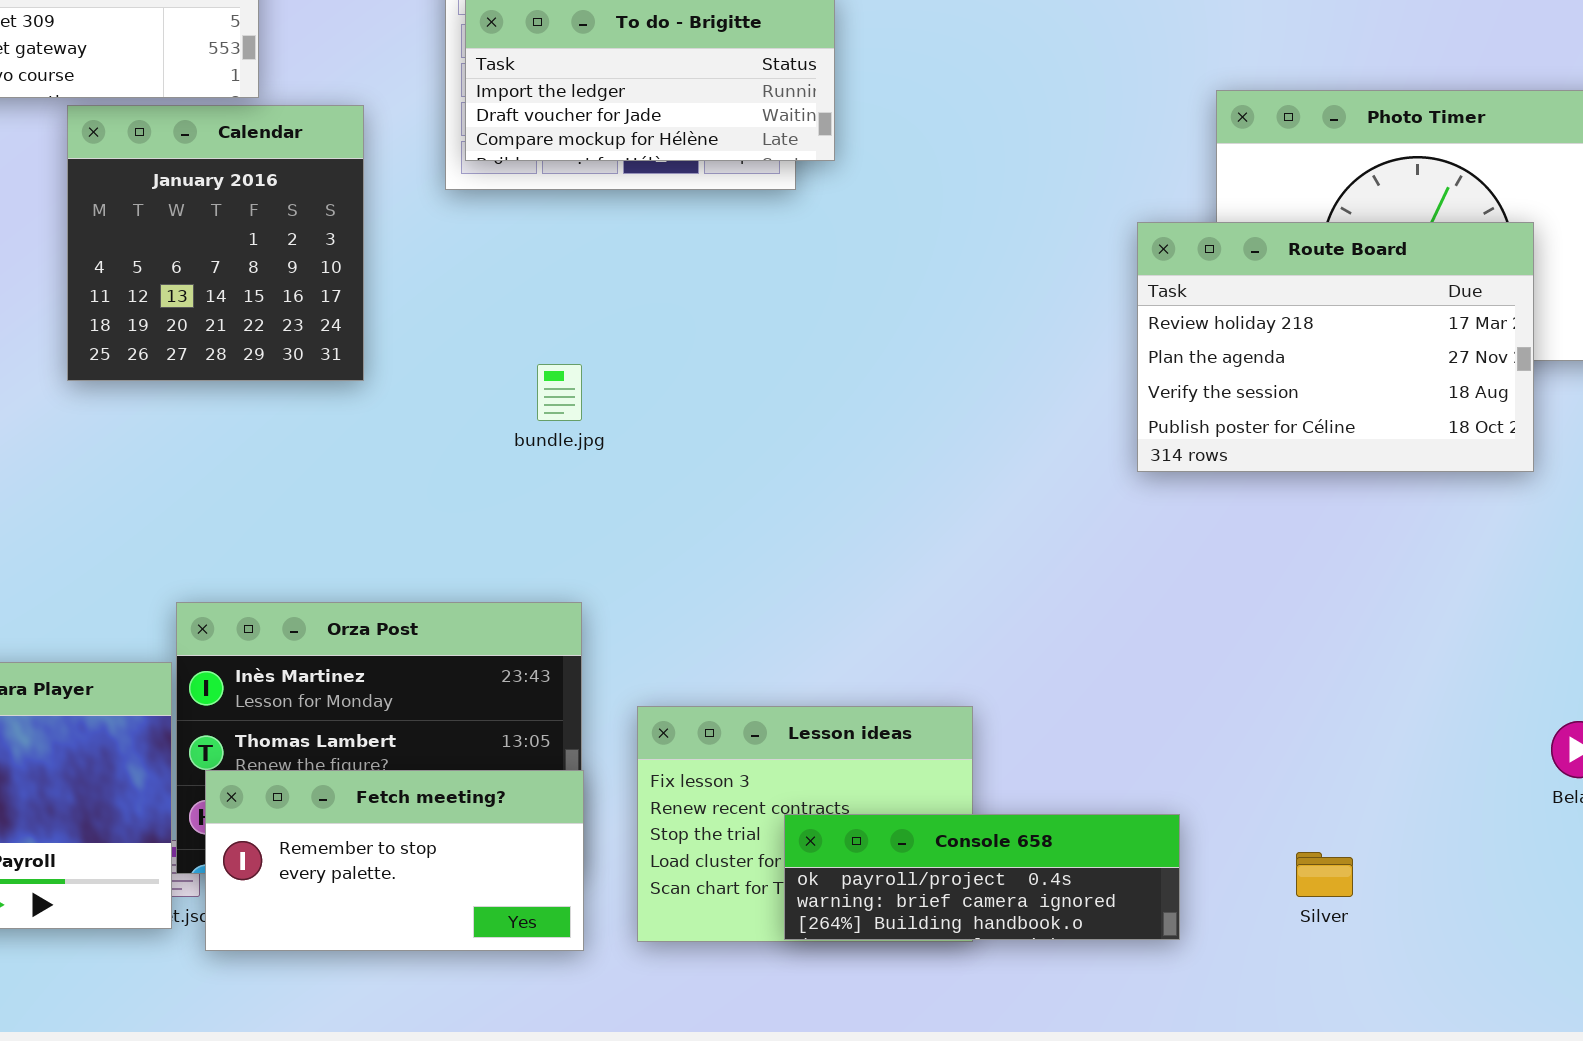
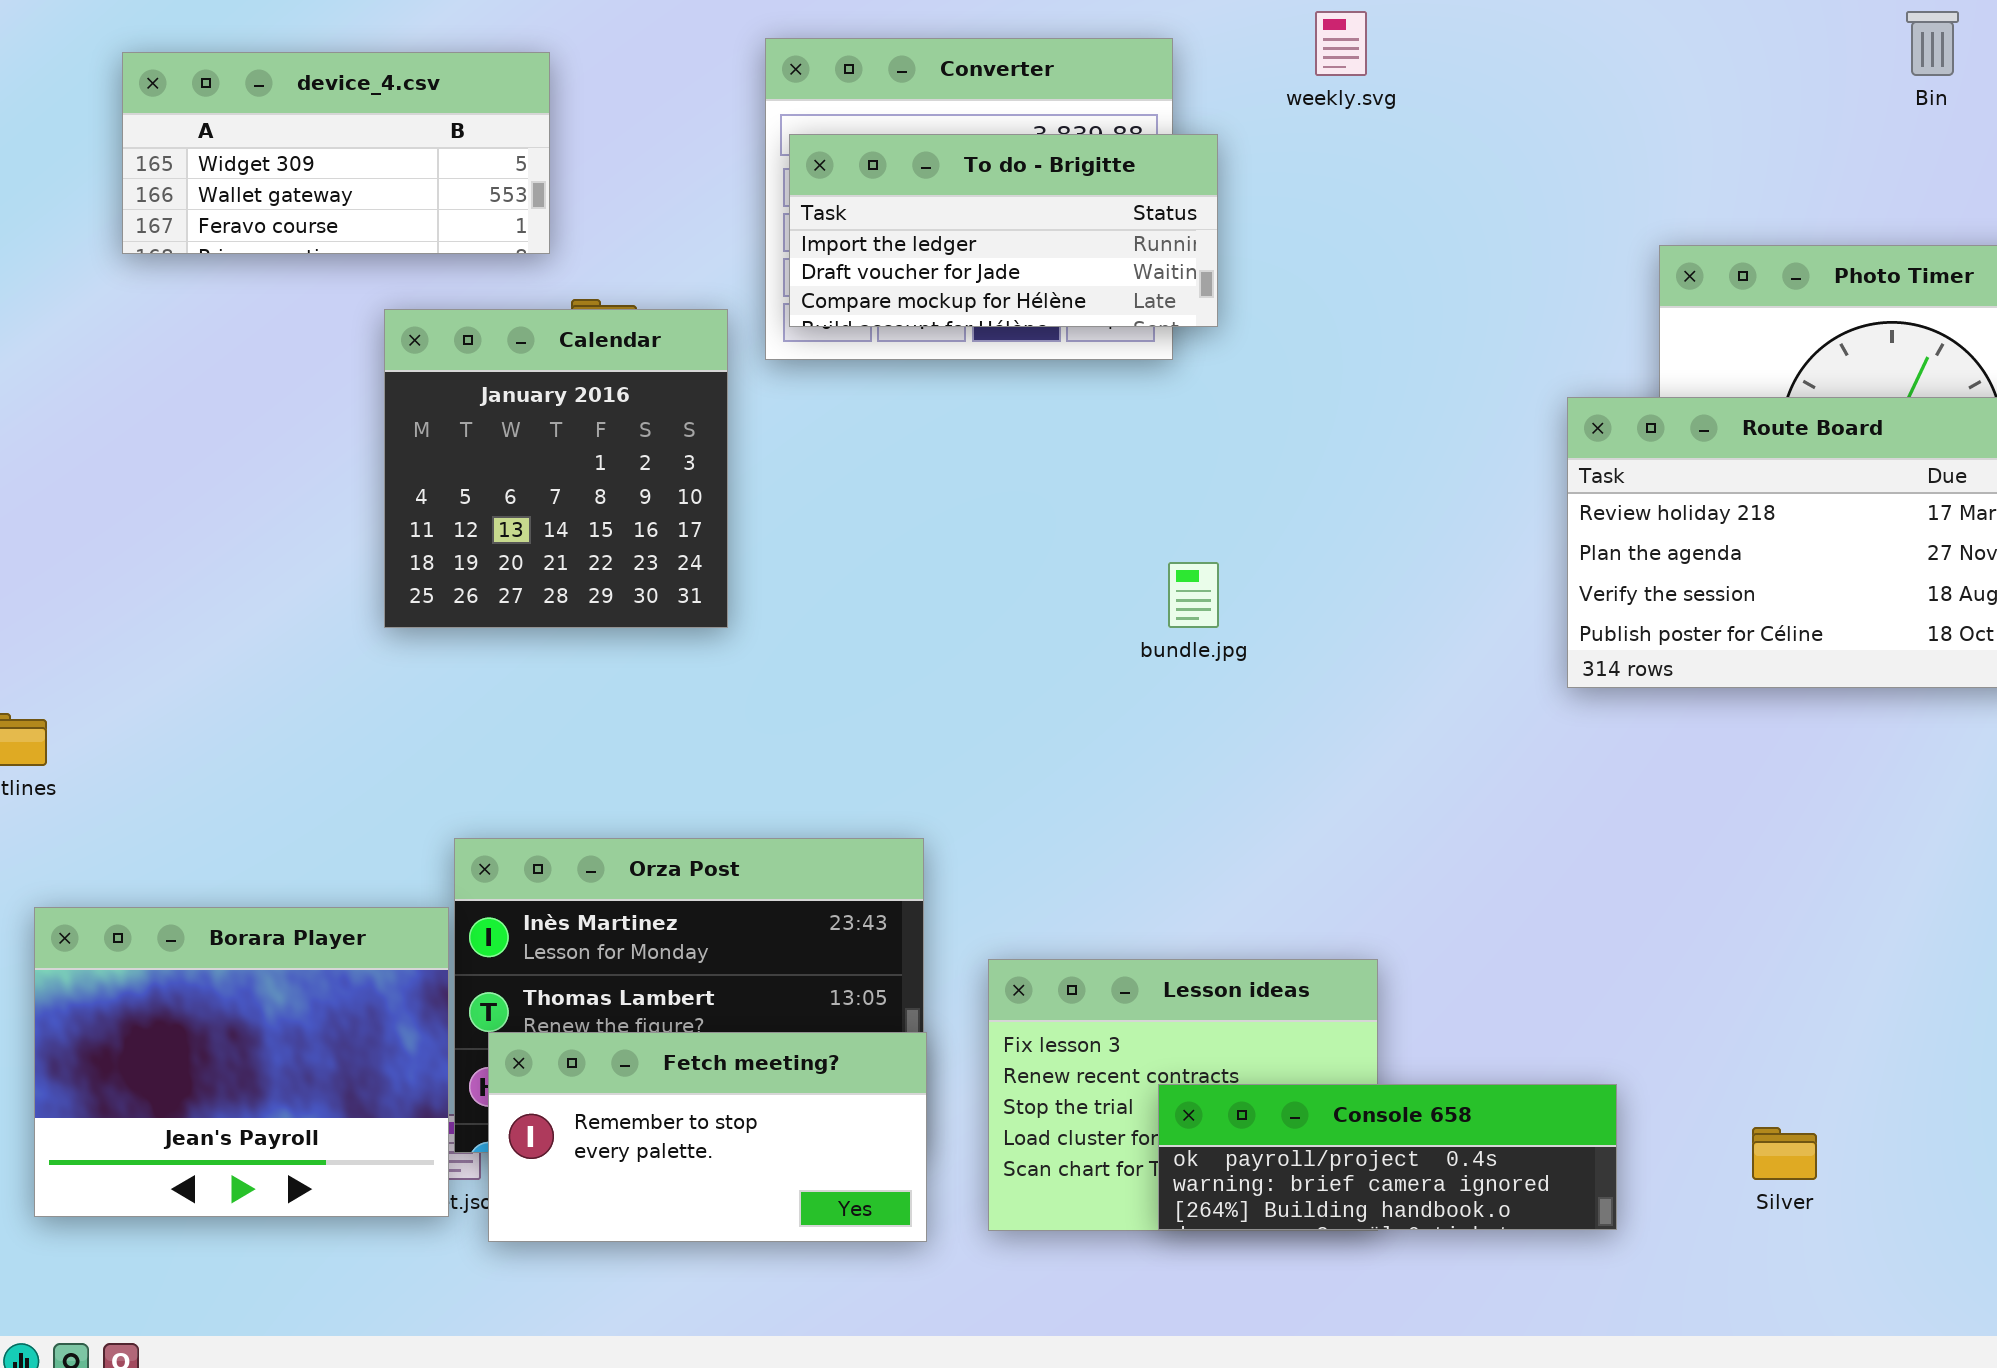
Calendar: [67,105,364,381] -> [384,309,728,628], moved
bundle.jpg: [537,364,582,421] -> [1168,562,1219,628], moved

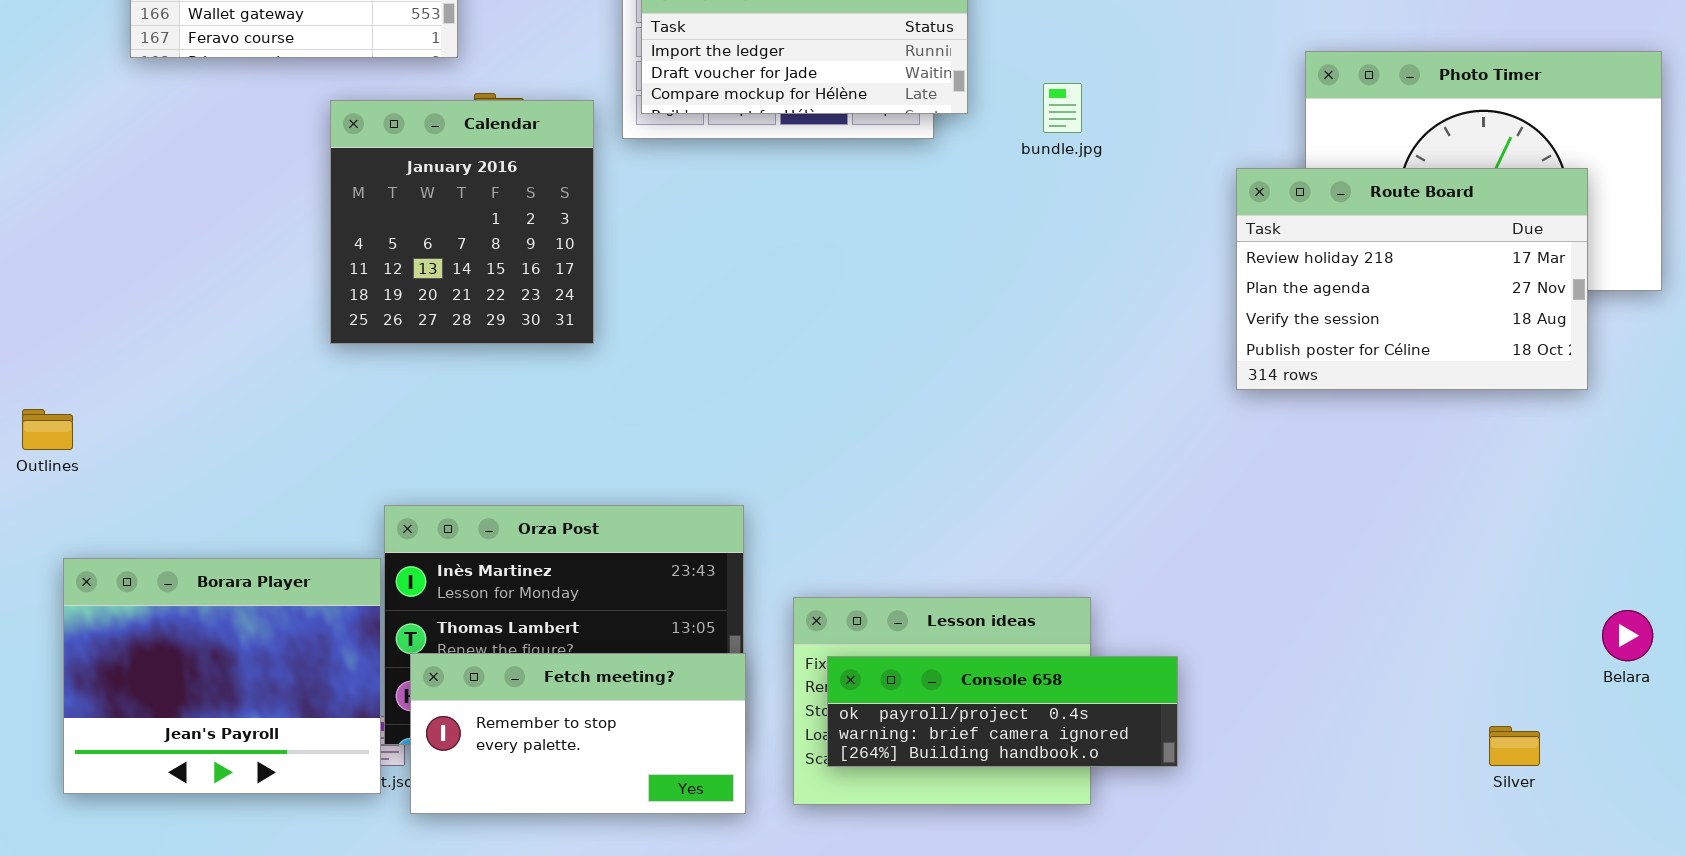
bundle.jpg: [1168,562,1219,628] -> [1043,83,1082,133], moved
Console 658: [1158,1084,1617,1230] -> [827,656,1178,767], moved
Silver: [1752,1127,1817,1180] -> [1489,726,1540,766], moved

